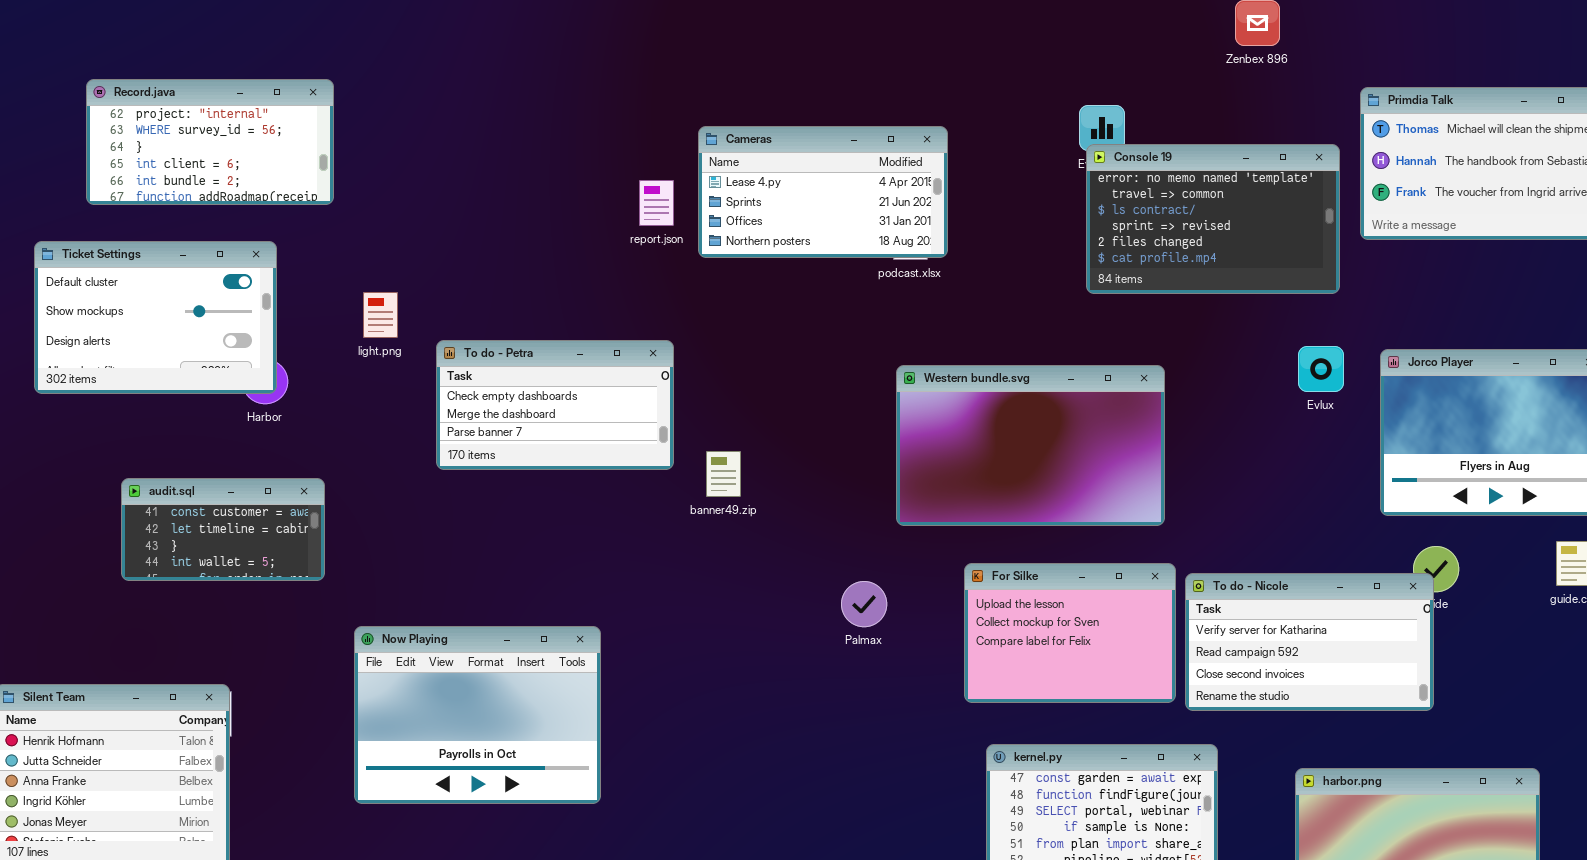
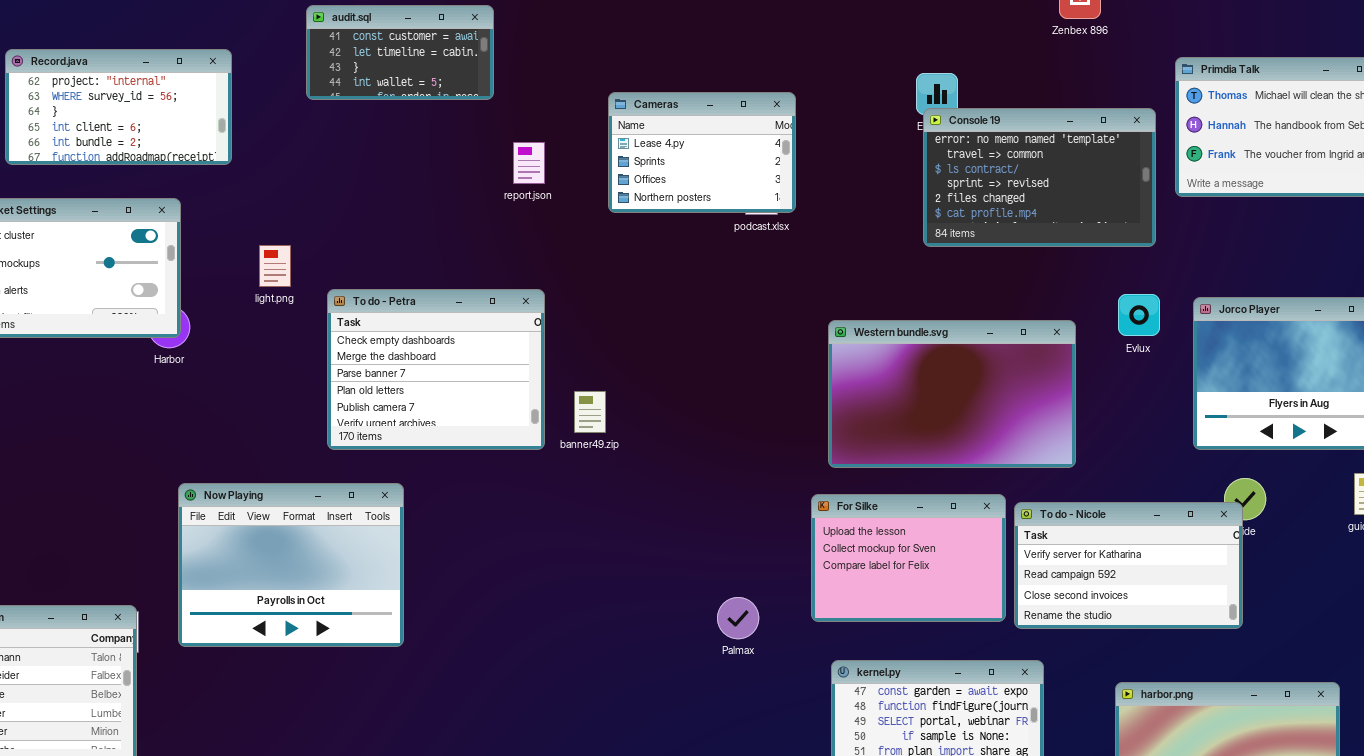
Cameras: [698,126,948,258] -> [608,92,796,213], resized
To do - Petra: [436,340,674,470] -> [327,289,545,450], resized
Western bundle.svg: [896,365,1165,526] -> [828,320,1076,468], moved
audit.sql: [121,478,325,581] -> [306,5,494,100], moved
Palmax: [841,581,887,627] -> [717,597,759,639], moved
Now Playing: [354,626,601,804] -> [178,483,404,647], moved

